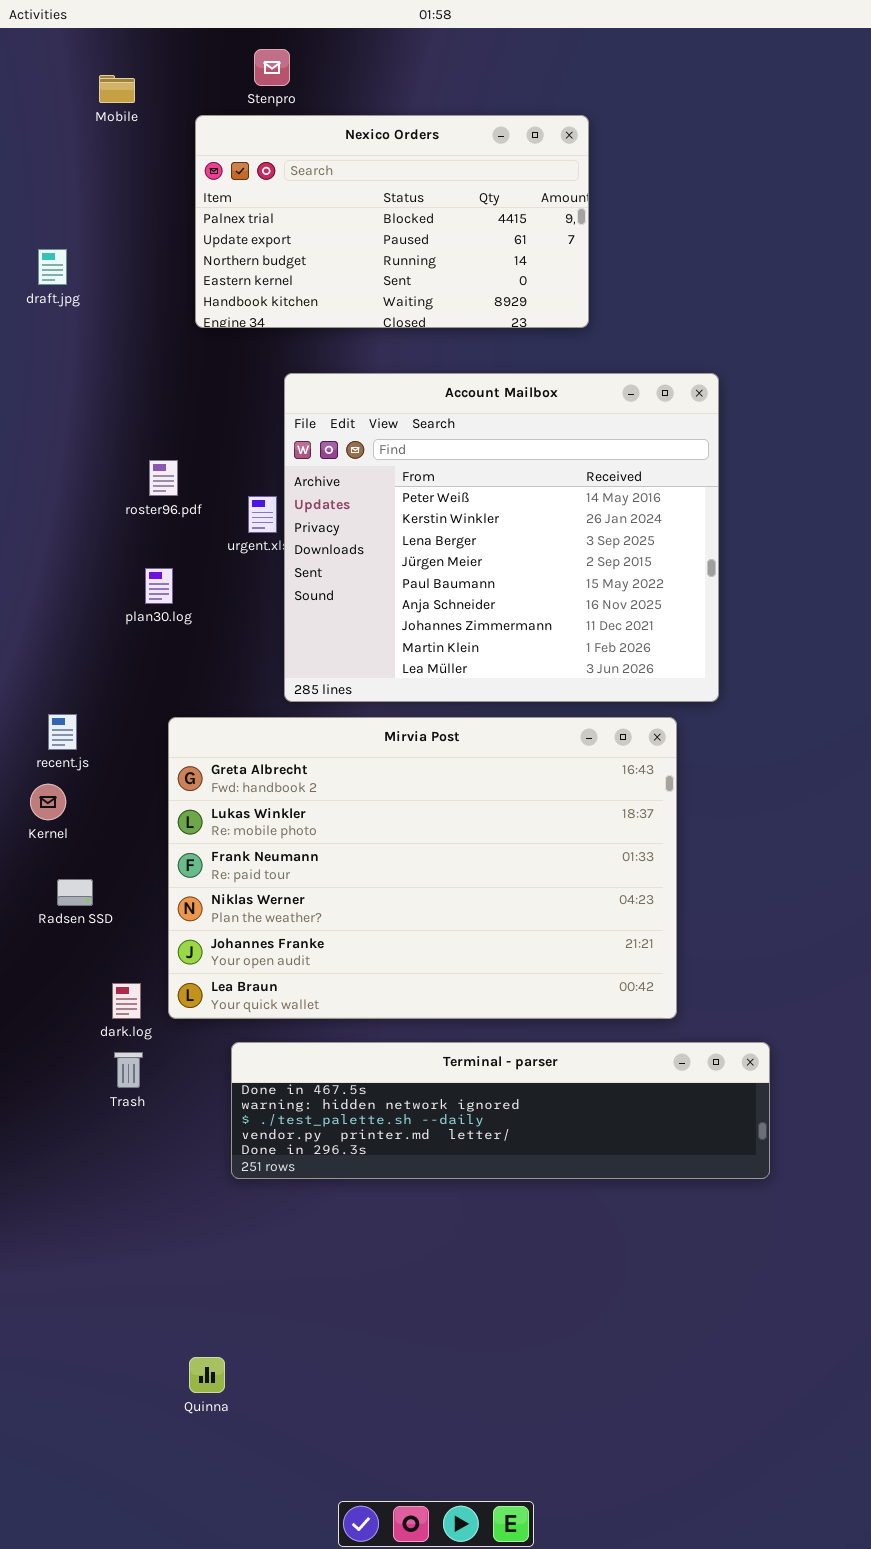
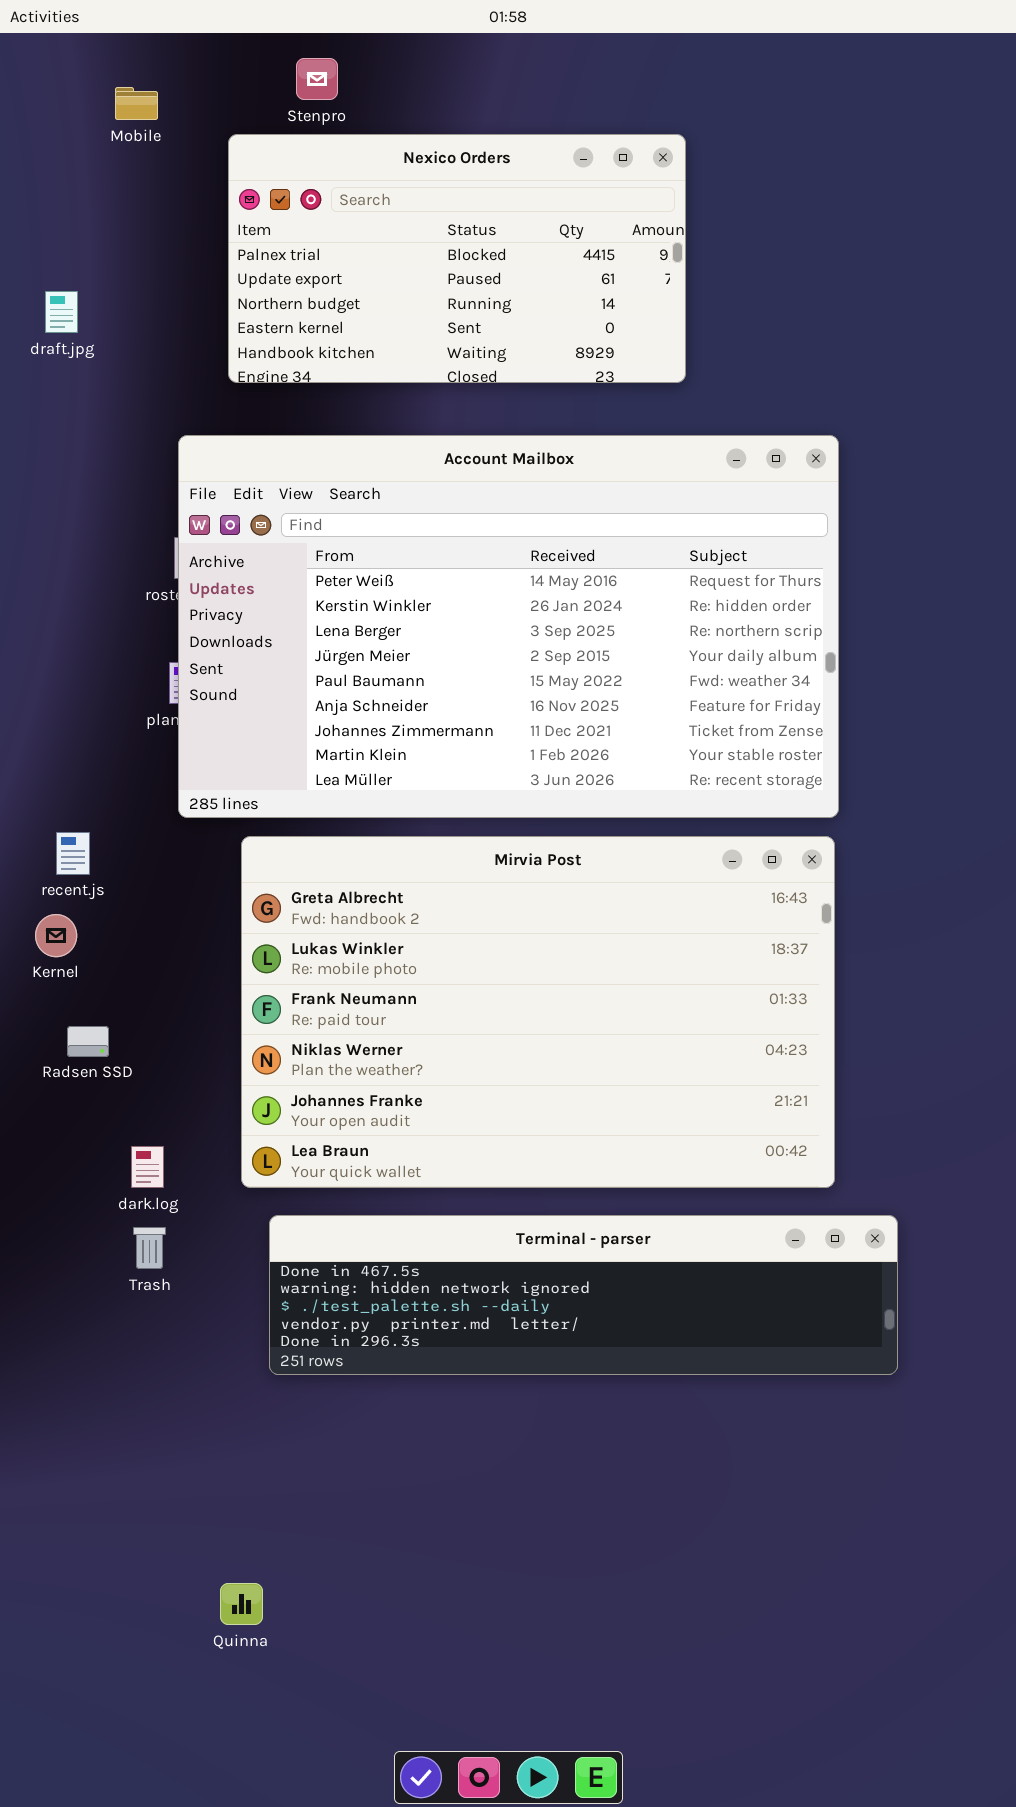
Account Mailbox: [284,373,719,702] -> [178,435,839,818], resized
Mirvia Post: [168,717,677,1019] -> [241,836,835,1188], moved

